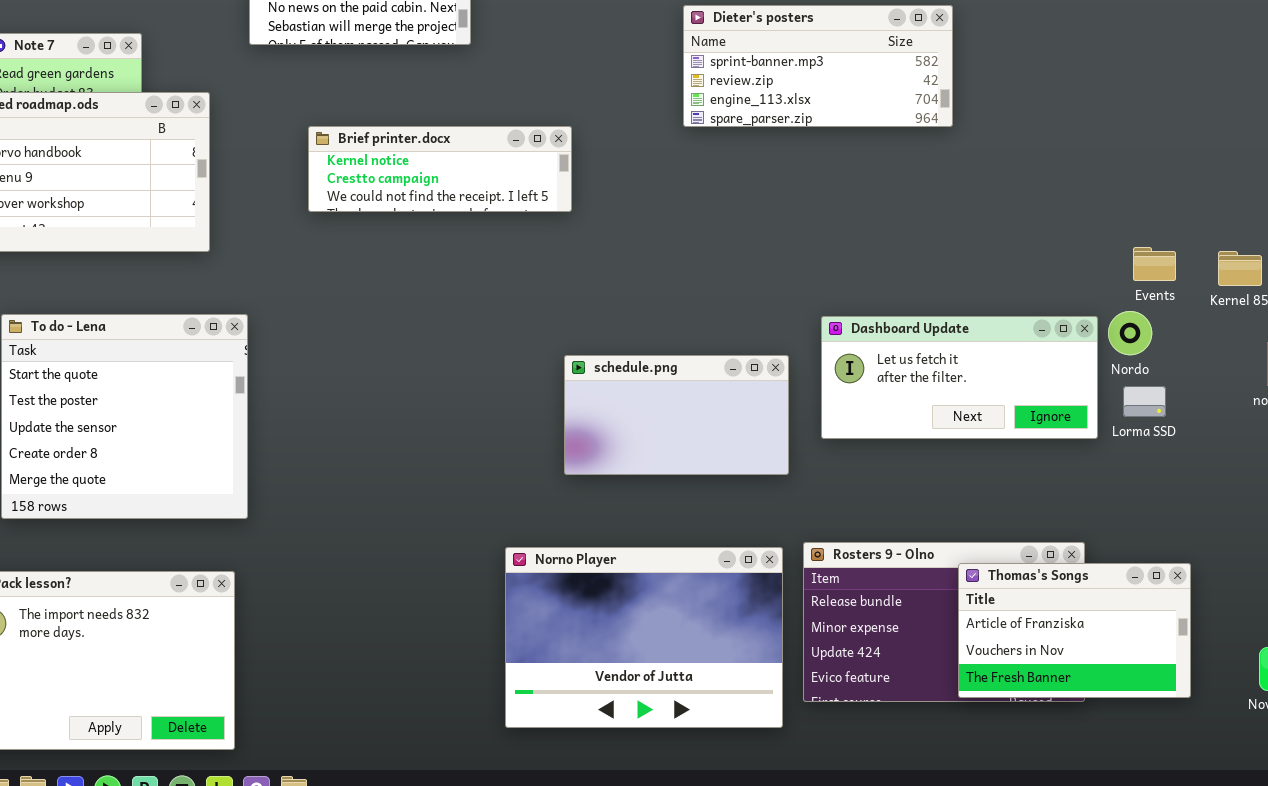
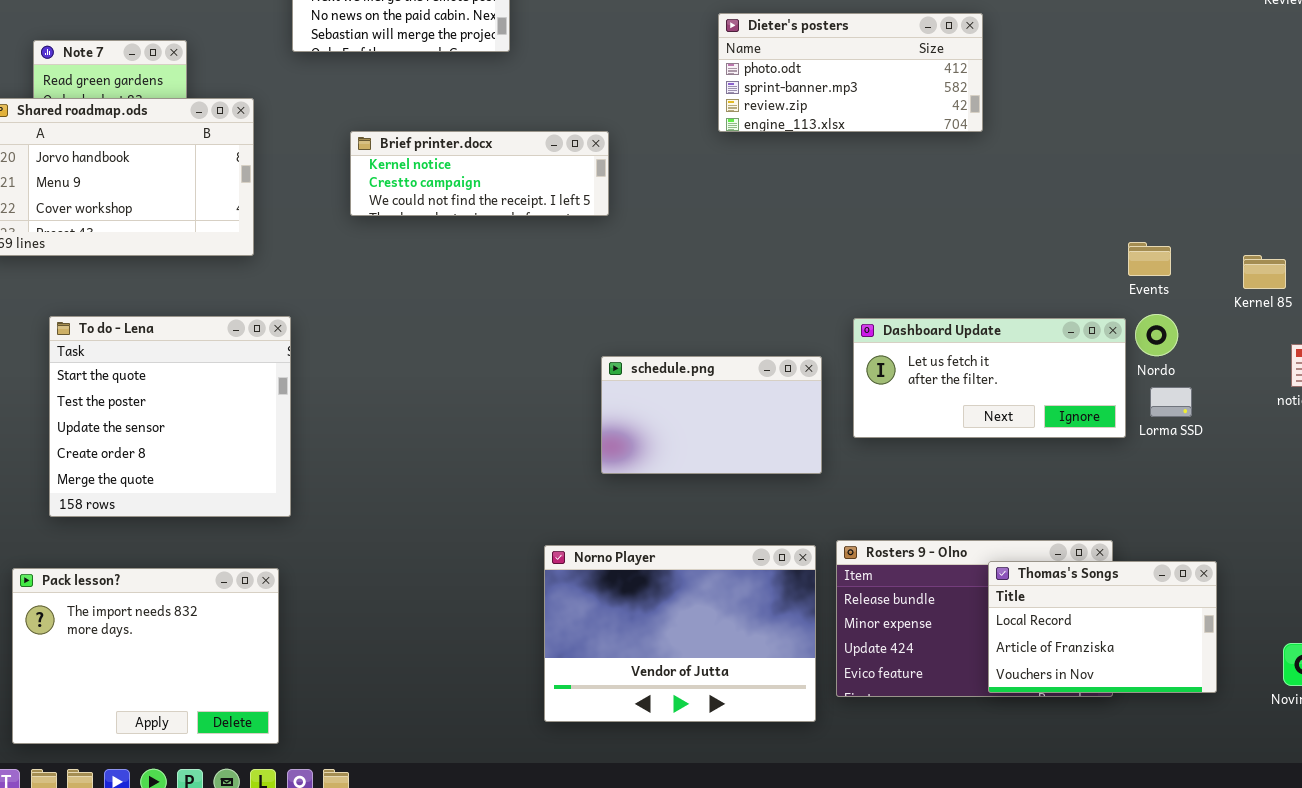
Dieter's posters: [683,5,953,127] -> [718,13,983,132], scrolled up 1 row
Events: [1133,247,1176,281] -> [1128,242,1171,276], moved
Thomas's Songs: [958,563,1191,698] -> [988,561,1217,693], scrolled up 1 row

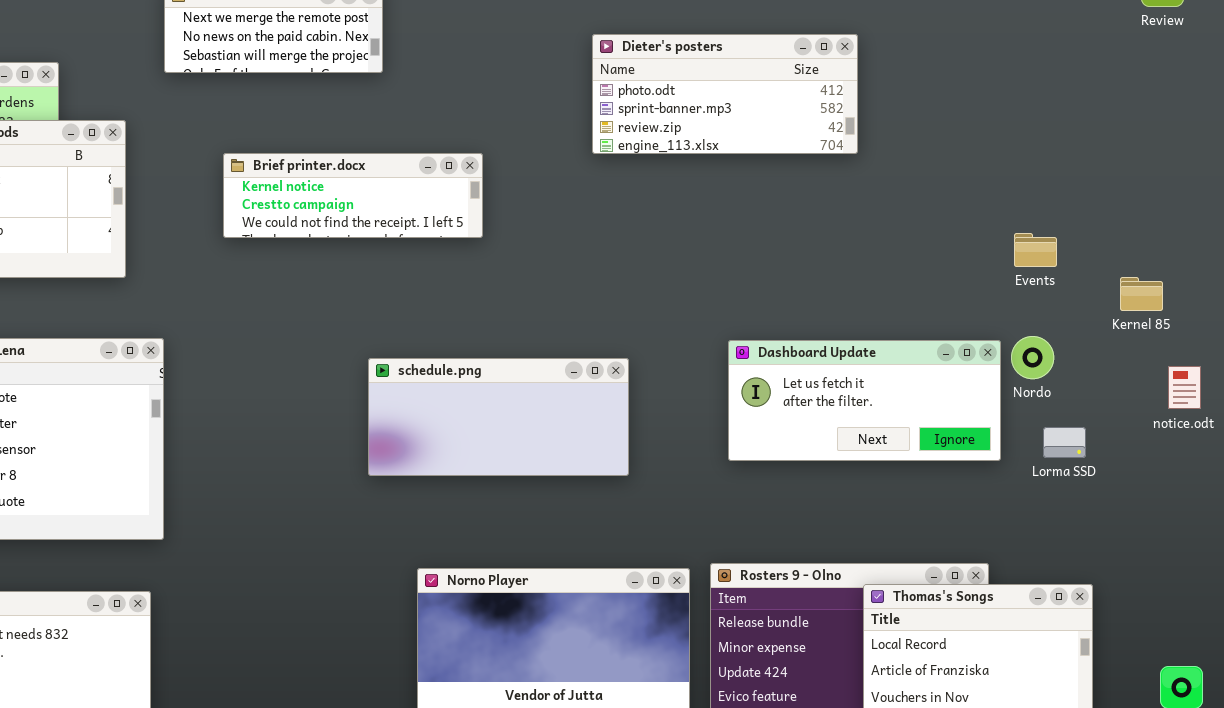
Events: [1128,242,1171,276] -> [1014,233,1057,267], moved
schedule.png: [601,356,822,474] -> [368,358,629,476], moved, resized
Lorma SSD: [1150,387,1192,417] -> [1043,427,1086,458], moved

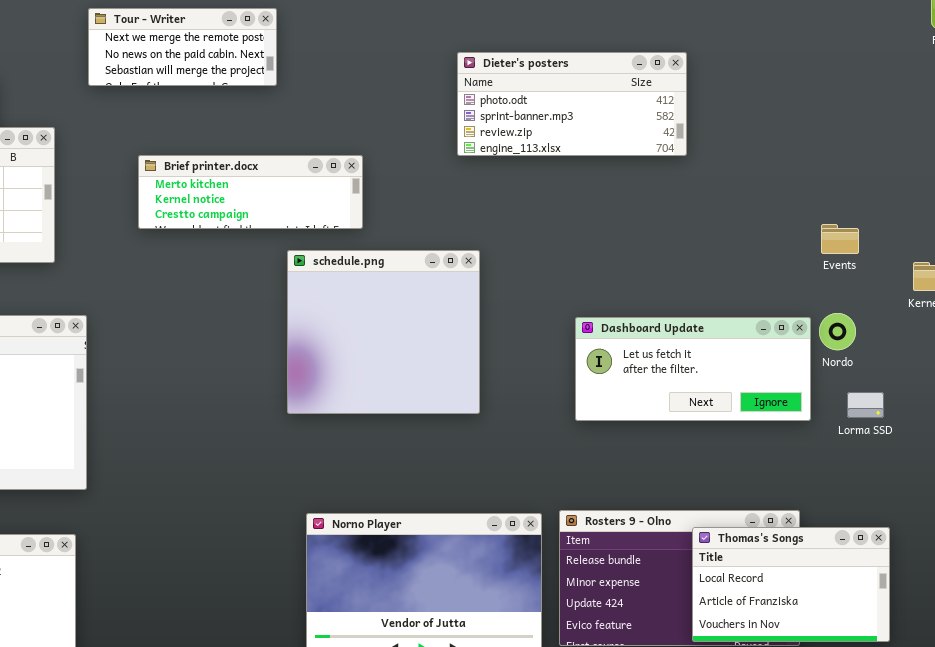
Brief printer.docx: [223,153,483,238] -> [138,155,363,229], scrolled up 1 row
schedule.png: [368,358,629,476] -> [287,250,480,414], moved, resized

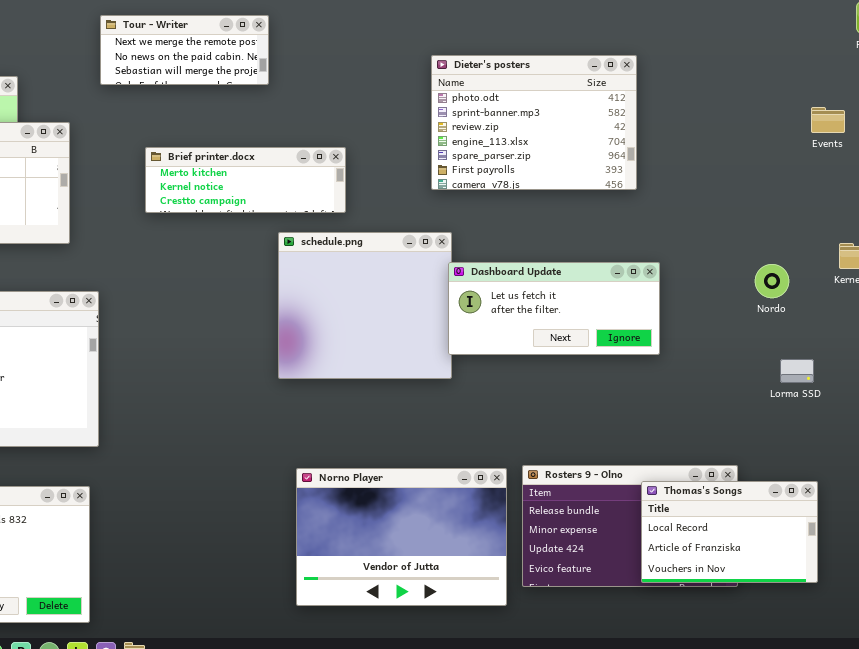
Dieter's posters: [457,52,687,156] -> [431,55,637,190], resized
Events: [821,224,859,254] -> [811,107,845,133], moved
Nordo: [819,313,856,350] -> [755,264,789,298], moved
Dashboard Update: [575,317,811,421] -> [448,262,660,355], moved

